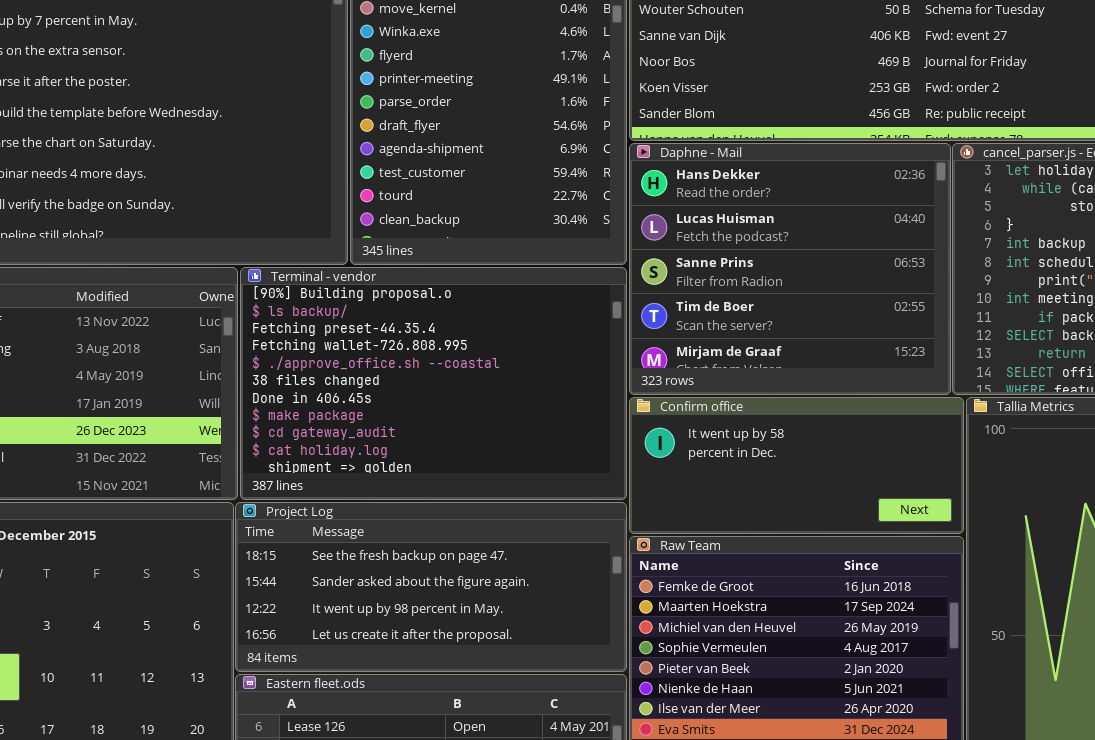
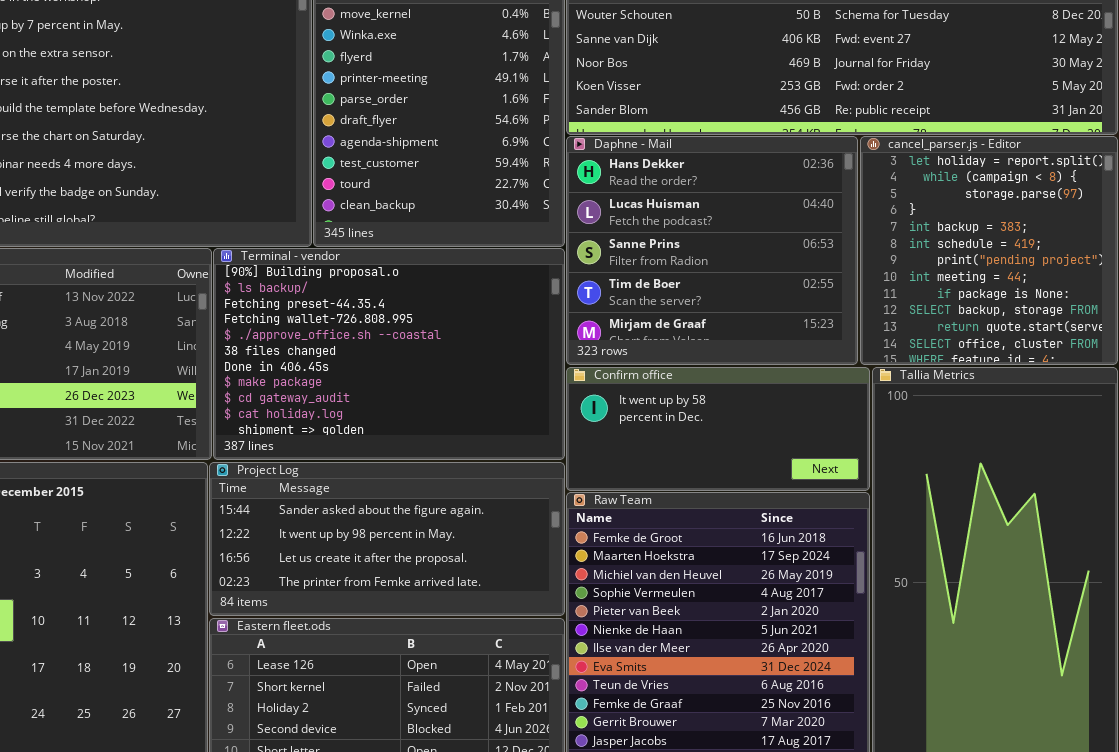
Project Log: [235,502,627,672] -> [209,462,565,616], scrolled down 1 row

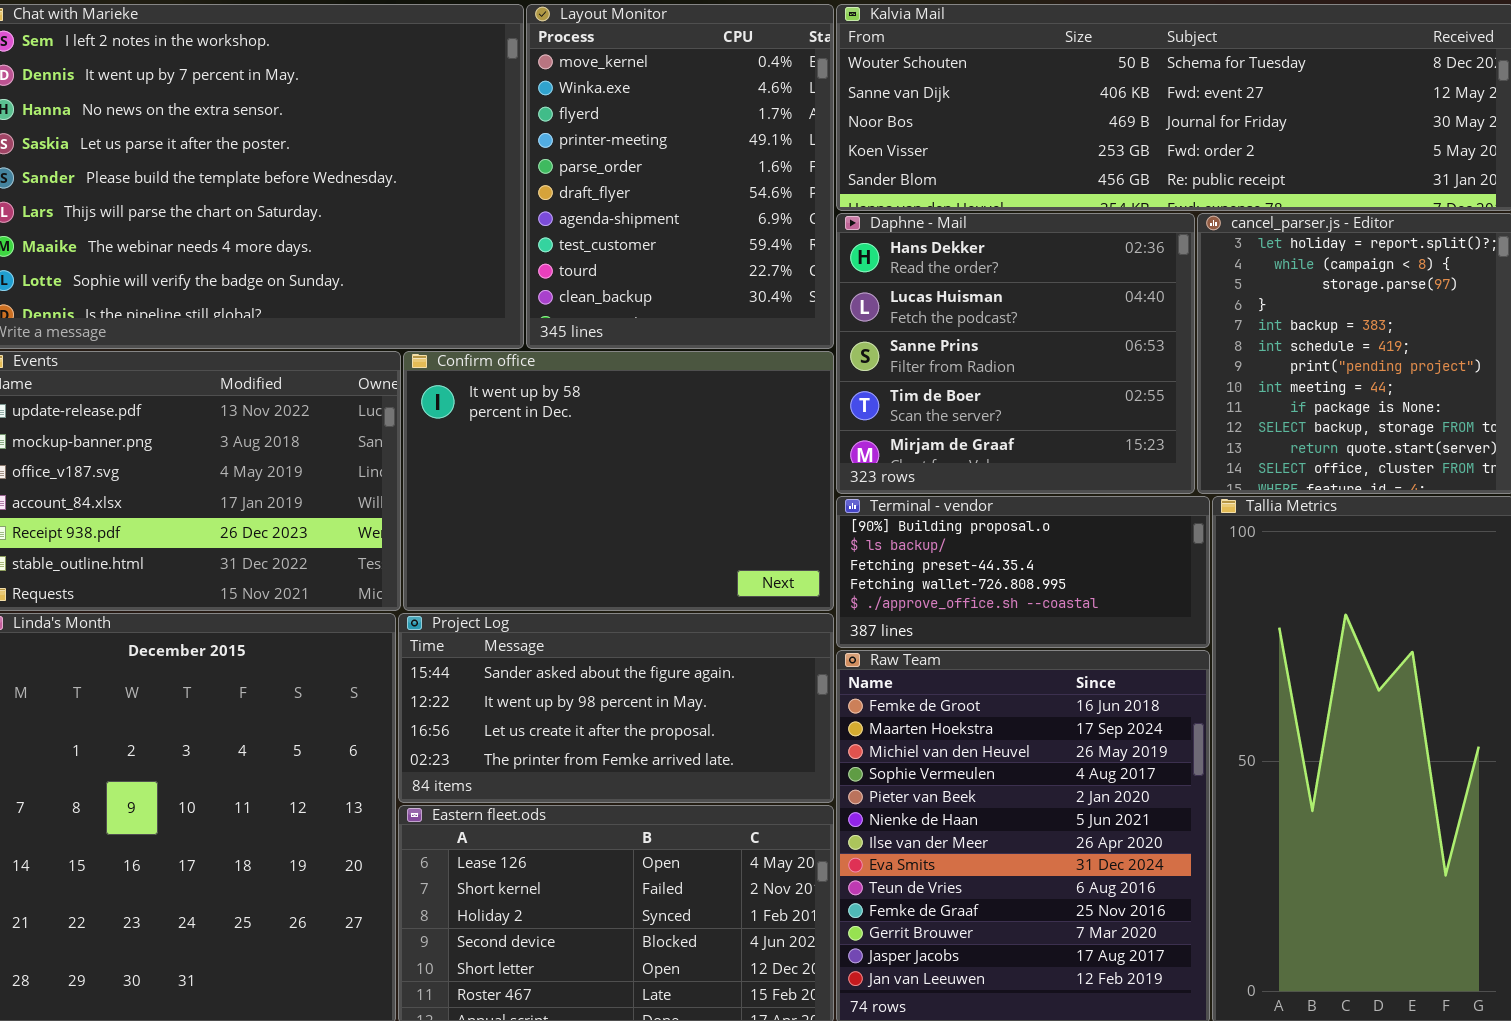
Terminal - vendor: [213,248,565,460] -> [836,496,1210,648], moved, resized
Confirm office: [566,367,870,491] -> [403,351,834,611], moved, resized

